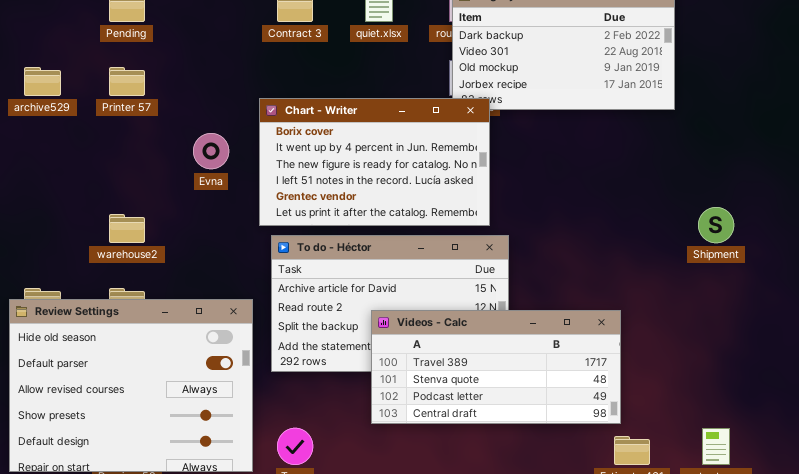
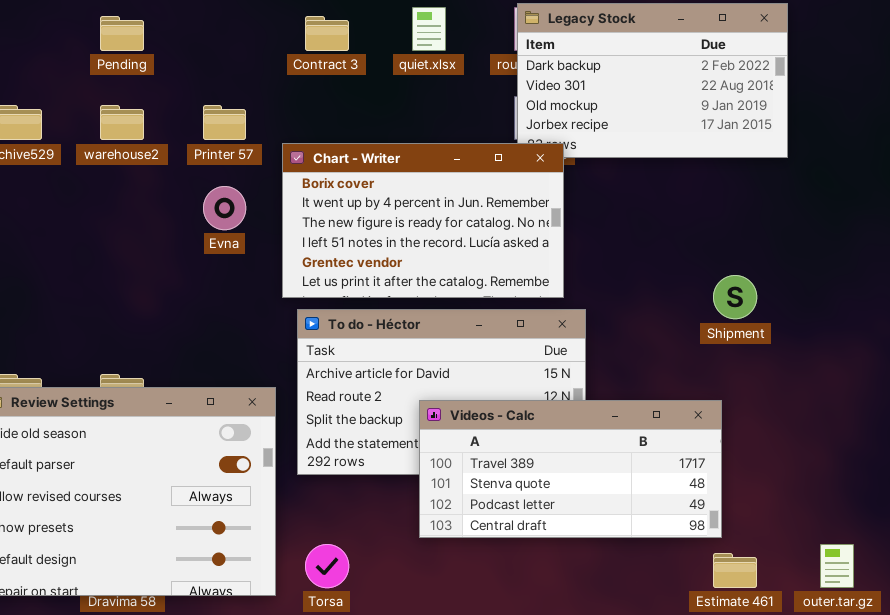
Printer 57: [109,67,145,96] -> [203,105,246,140], moved
Shipment: [698,207,734,243] -> [713,275,757,319], moved
warehouse2: [109,214,145,243] -> [100,105,144,140], moved

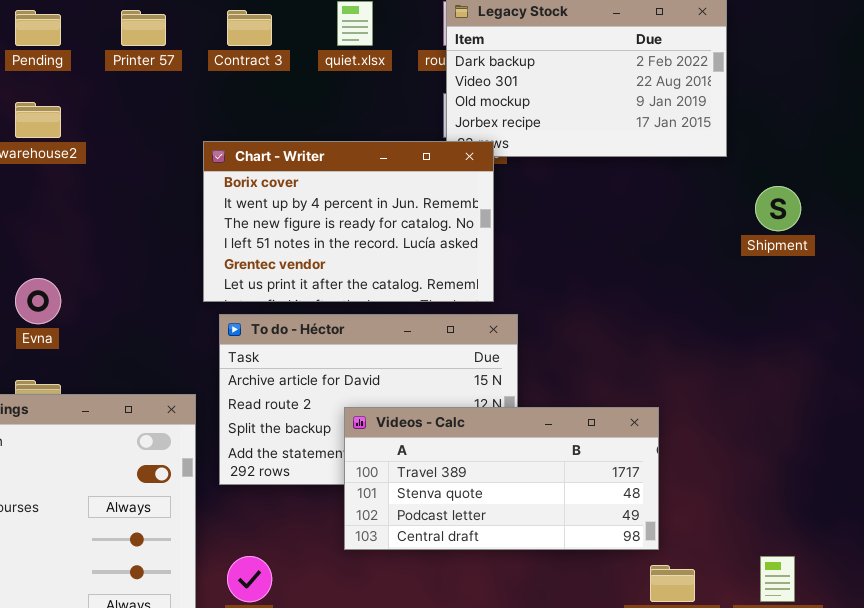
Printer 57: [203,105,246,140] -> [121,10,166,46], moved
Evna: [203,186,246,230] -> [15,278,61,324], moved
Shipment: [713,275,757,319] -> [755,186,801,231], moved

